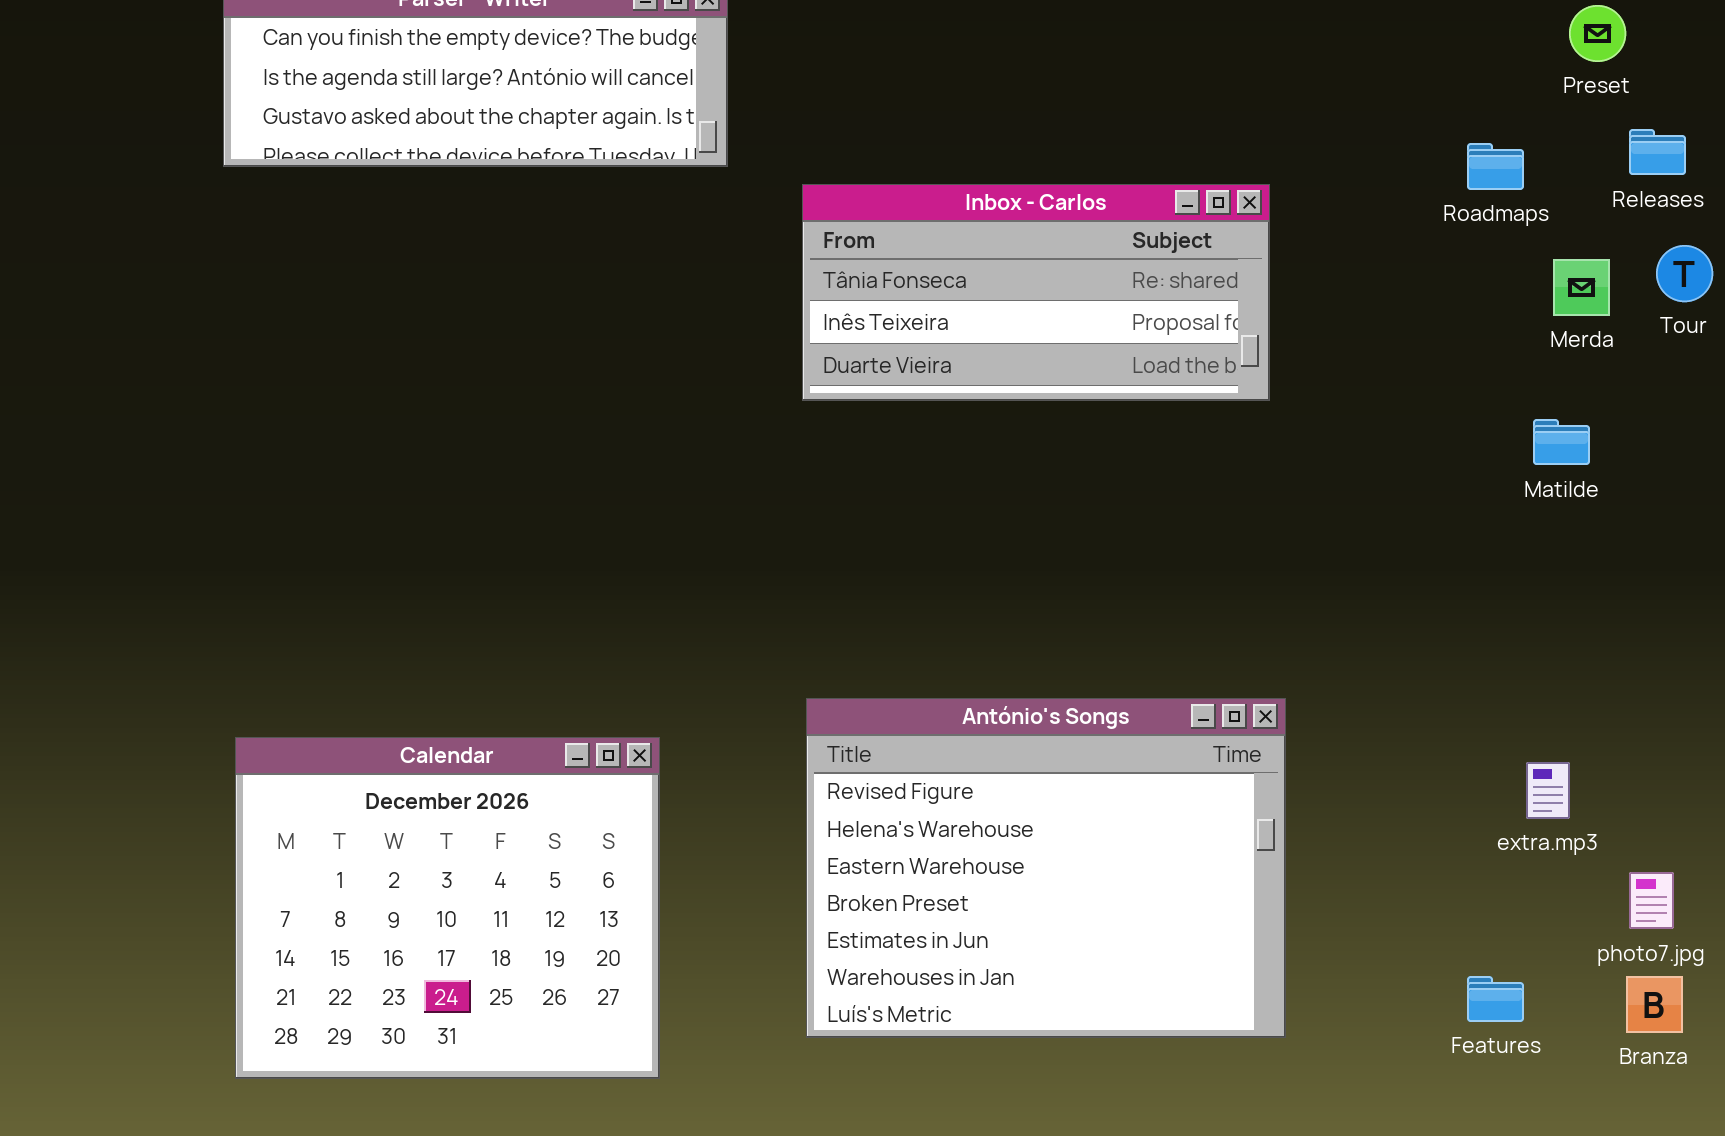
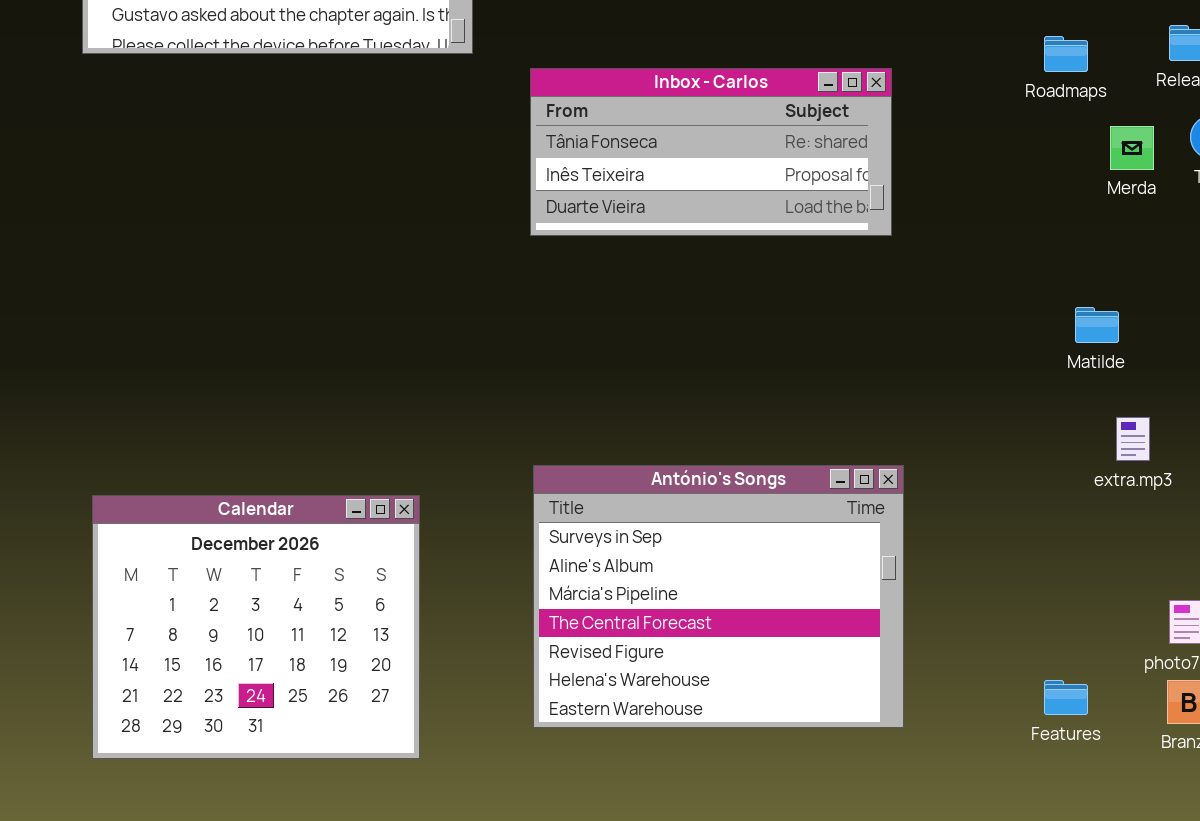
Matilde: [1533,419,1590,465] -> [1075,307,1119,343], moved
António's Songs: [806,698,1286,1038] -> [533,465,904,728], scrolled up 4 rows
extra.mp3: [1526,762,1570,819] -> [1116,417,1150,461], moved

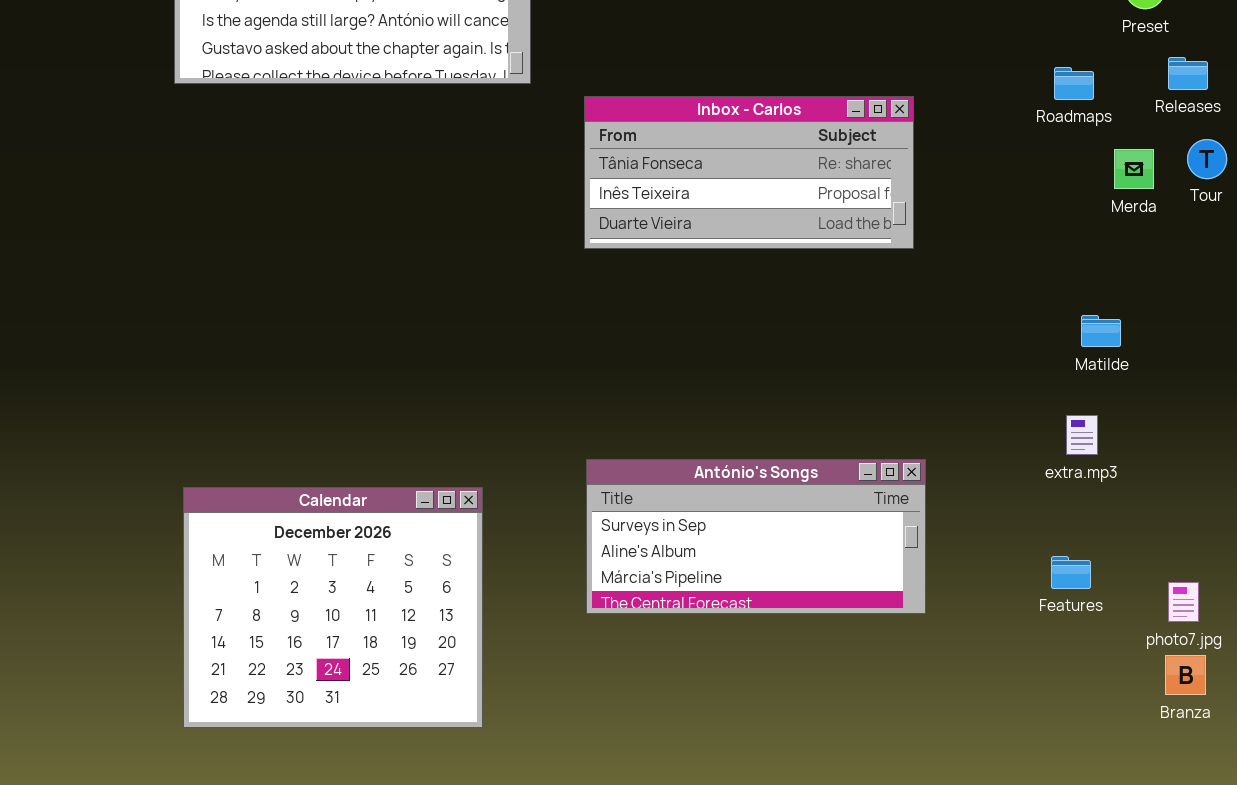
extra.mp3: [1116,417,1150,461] -> [1066,415,1098,455], moved
António's Songs: [533,465,904,728] -> [586,459,926,614], resized
Features: [1044,680,1088,715] -> [1051,556,1091,589], moved

